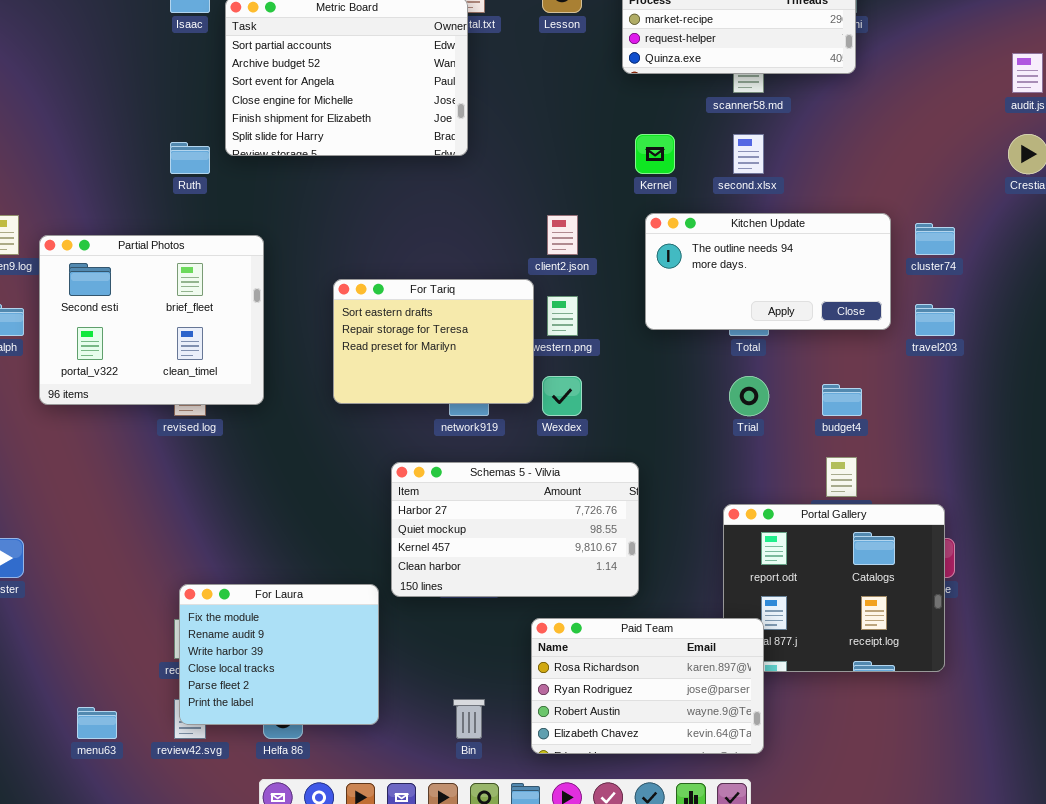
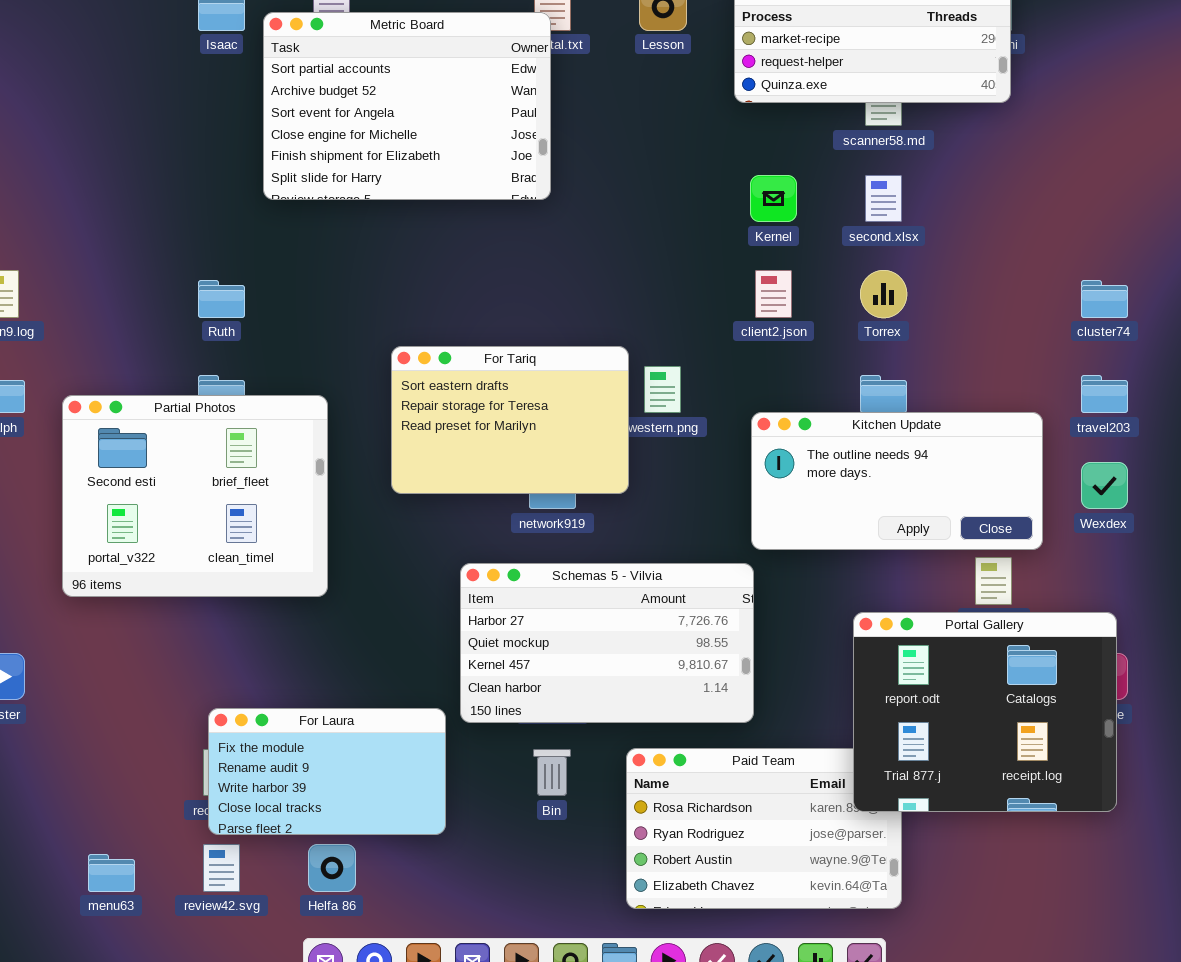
Ruth: [170,142,210,174] -> [198,280,245,318], moved
Kitchen Update: [645,213,891,330] -> [751,412,1043,550], moved
client2.json: [547,215,578,255] -> [755,270,792,318], moved
Partial Photos: [39,235,264,405] -> [62,395,328,597], moved
Wexdex: [542,376,582,416] -> [1081,462,1128,509], moved
Portal Gallery: [723,504,945,672] -> [853,612,1117,812], raised
For Laura: [179,584,379,725] -> [208,708,446,835], resized
Bin: [453,699,485,739] -> [533,749,571,796], moved

